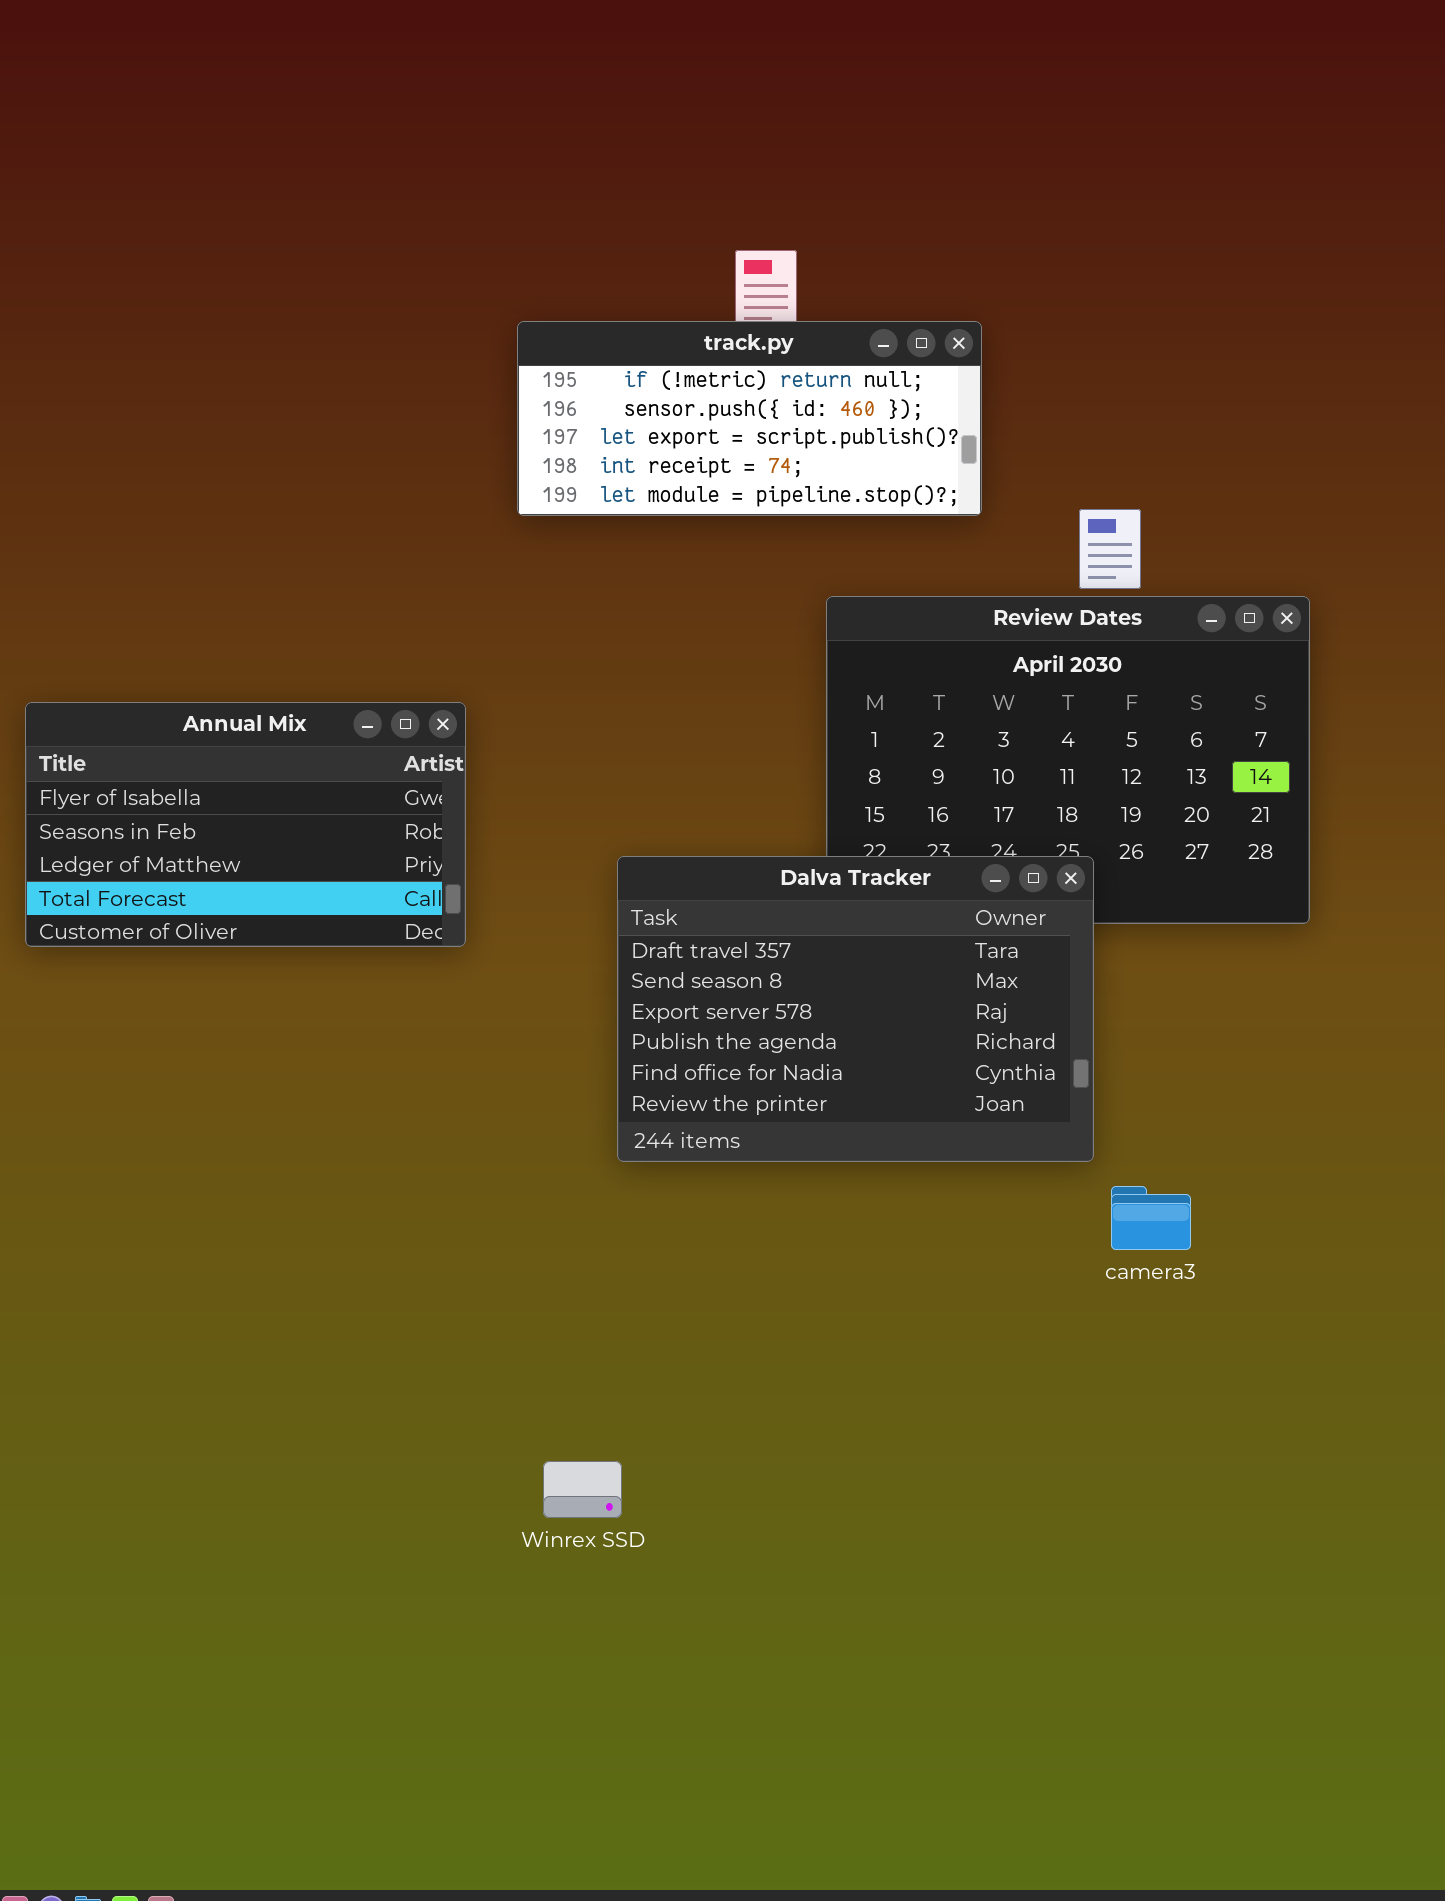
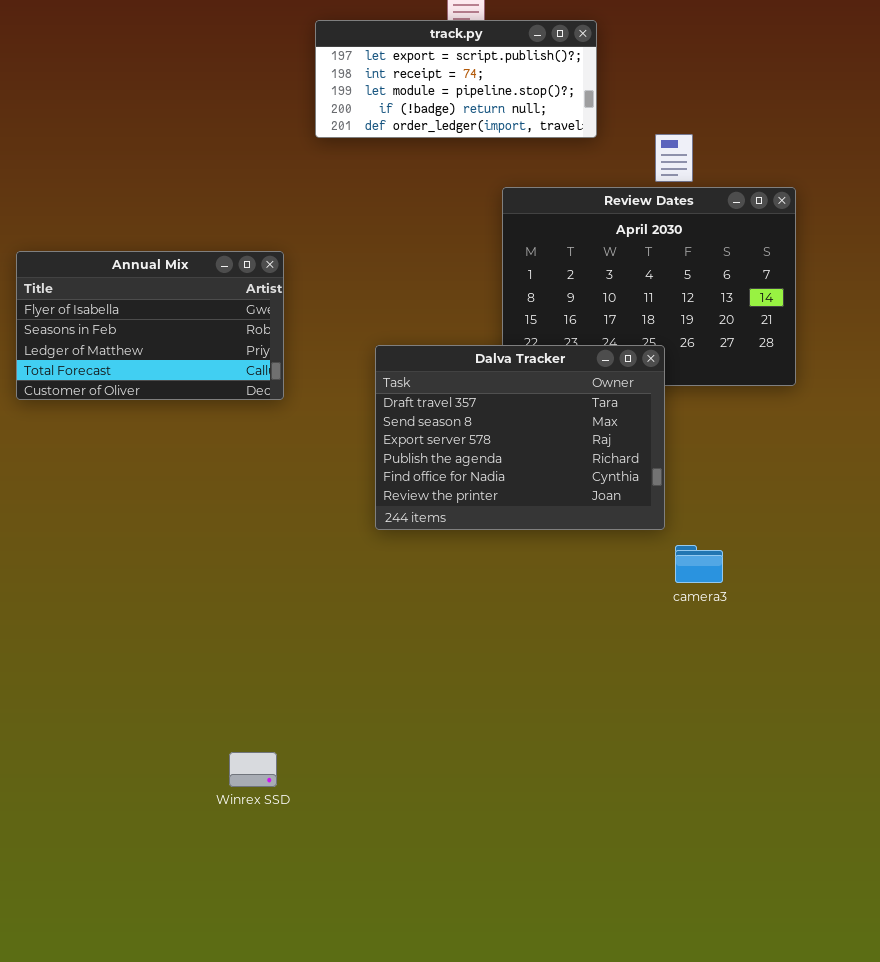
track.py: [517,321,982,516] -> [315,20,597,138], scrolled down 2 rows
Winrex SSD: [543,1461,622,1518] -> [229,752,277,787], moved

